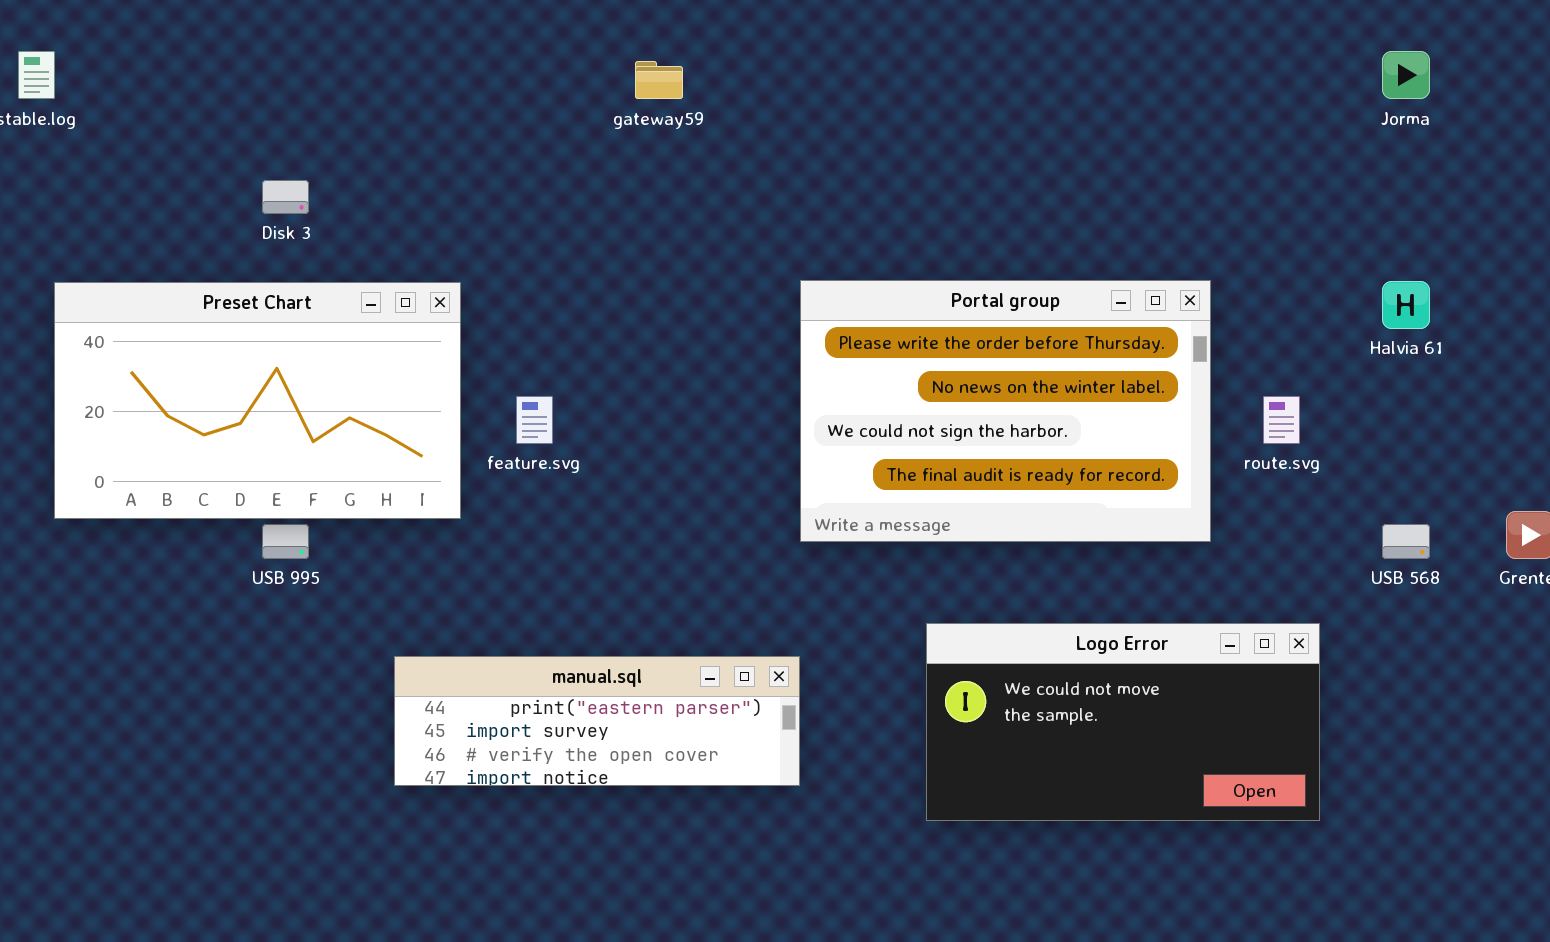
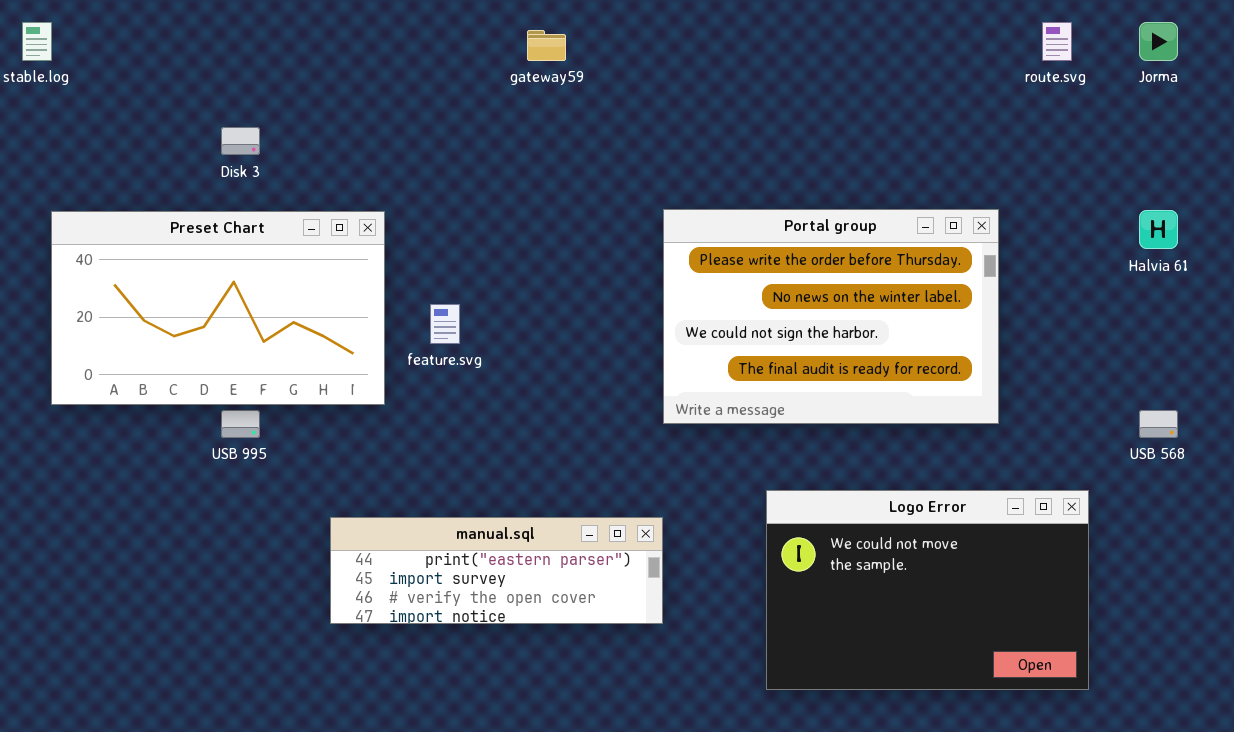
route.svg: [1263,396,1300,444] -> [1042,22,1072,61], moved
Logo Error: [926,623,1320,821] -> [766,490,1089,690], resized

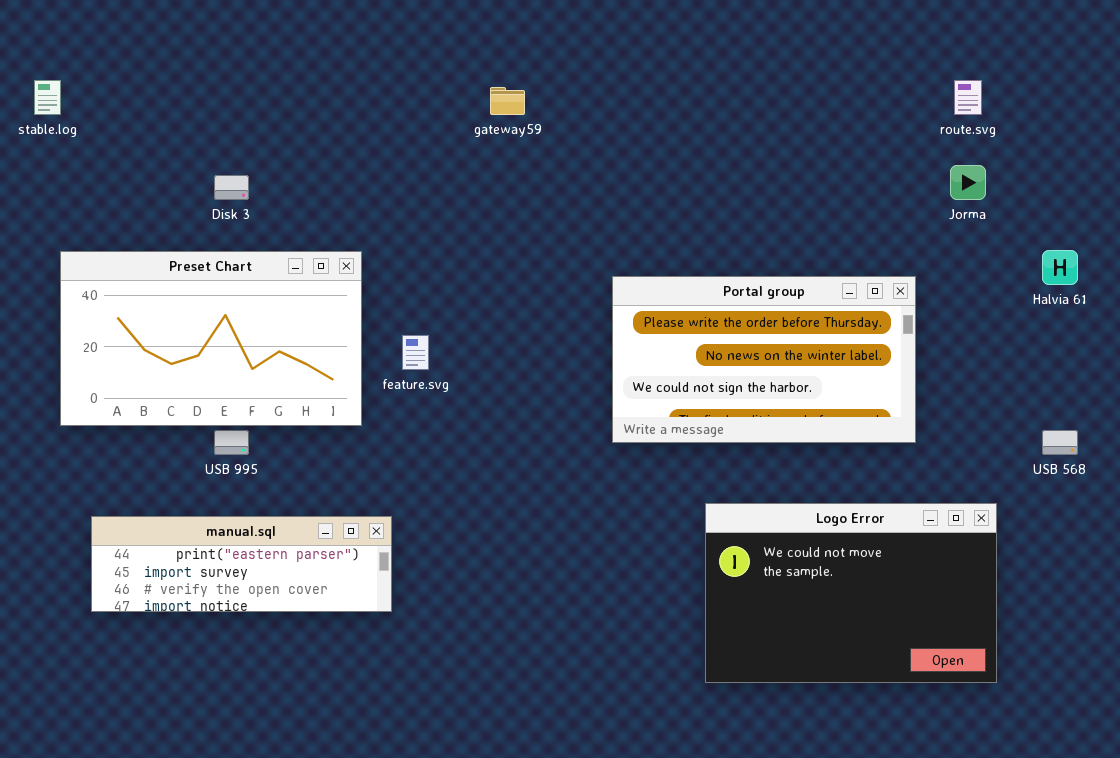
Jorma: [1139,22,1178,61] -> [950,165,986,200], moved
Portal group: [663,209,999,424] -> [612,276,916,443], resized
manual.sql: [330,517,663,624] -> [91,516,392,612], moved

